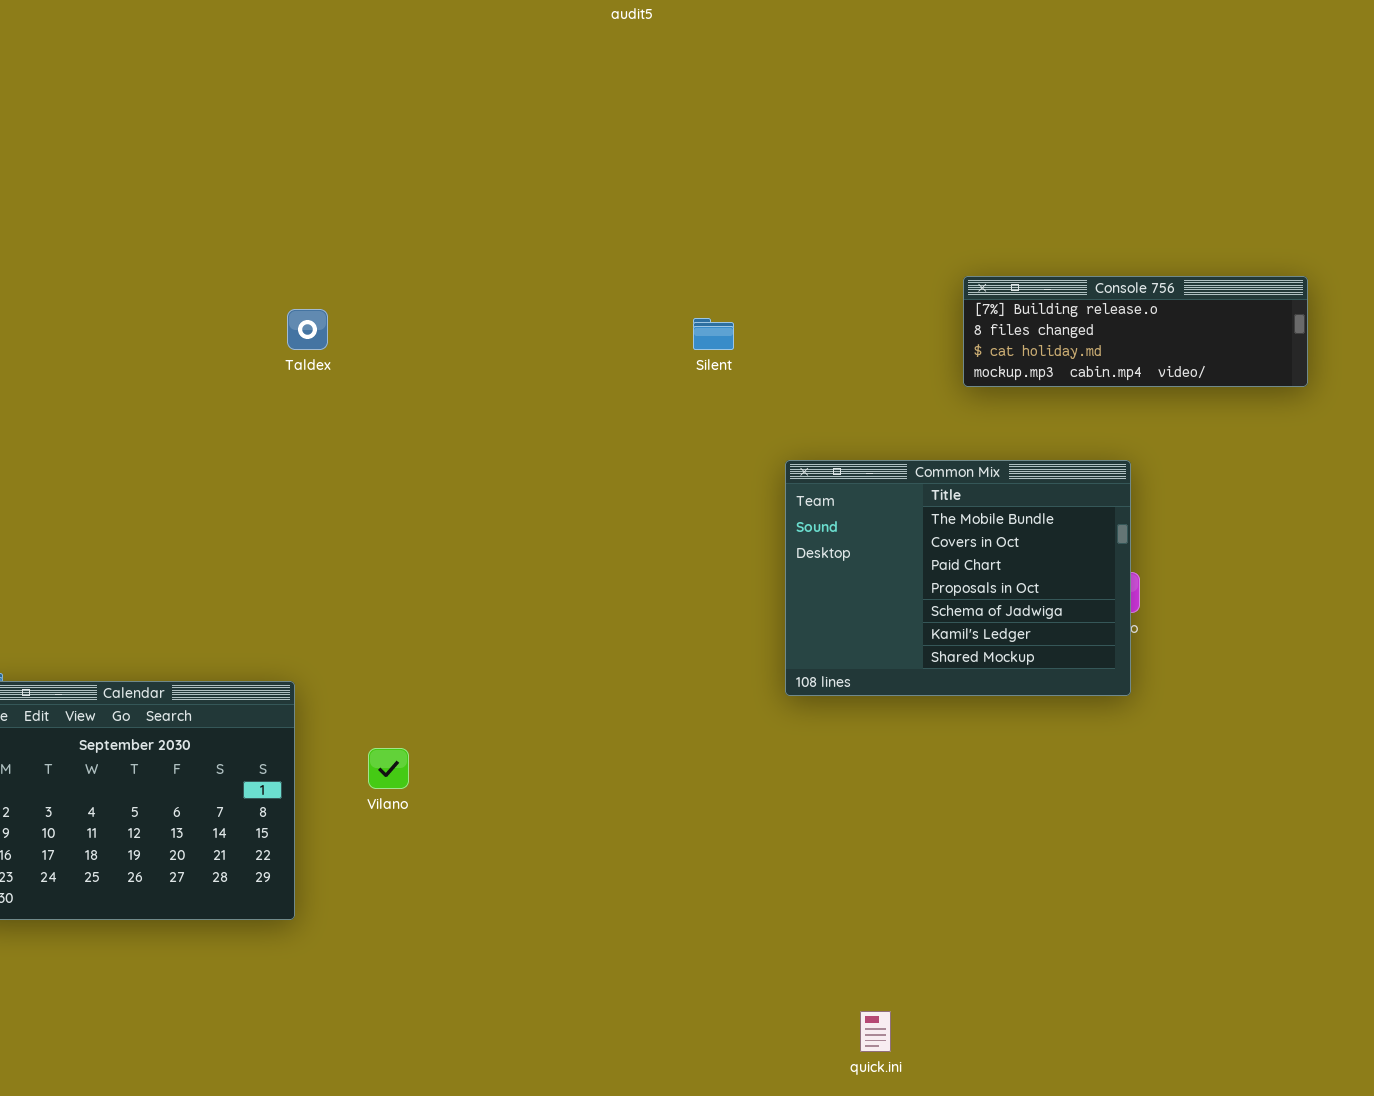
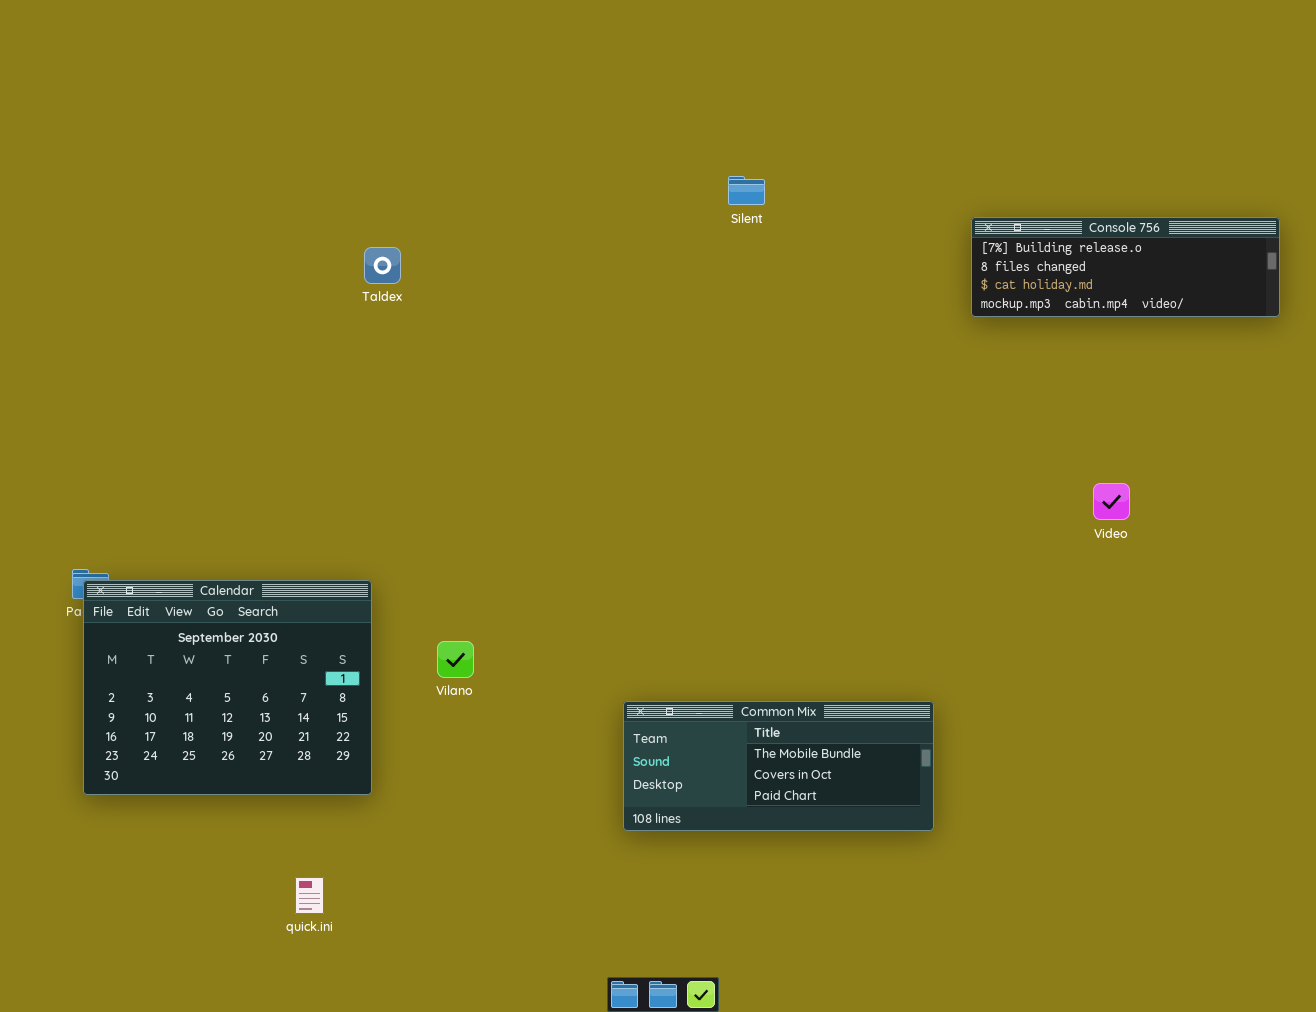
Silent: [693,318,734,350] -> [728,176,765,205], moved
Common Mix: [785,460,1131,696] -> [623,701,934,831], moved, resized
quick.ini: [860,1011,891,1052] -> [295,877,324,914], moved

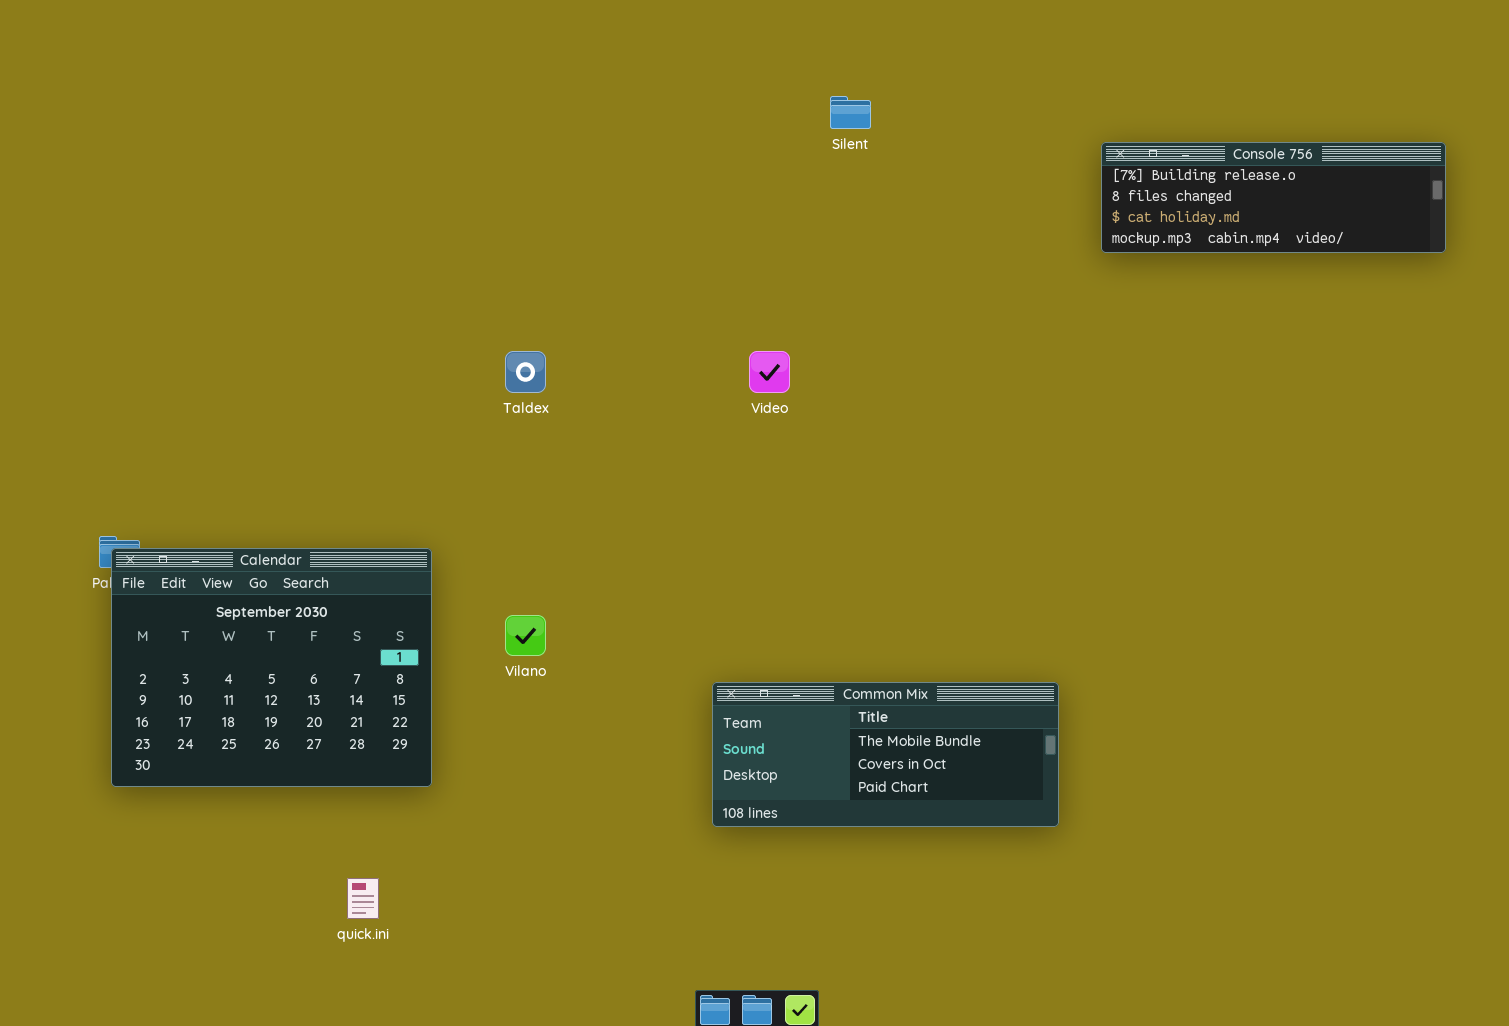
Taldex: [364,247,401,284] -> [505,351,546,393], moved
Video: [1093,483,1130,520] -> [749,351,790,393], moved

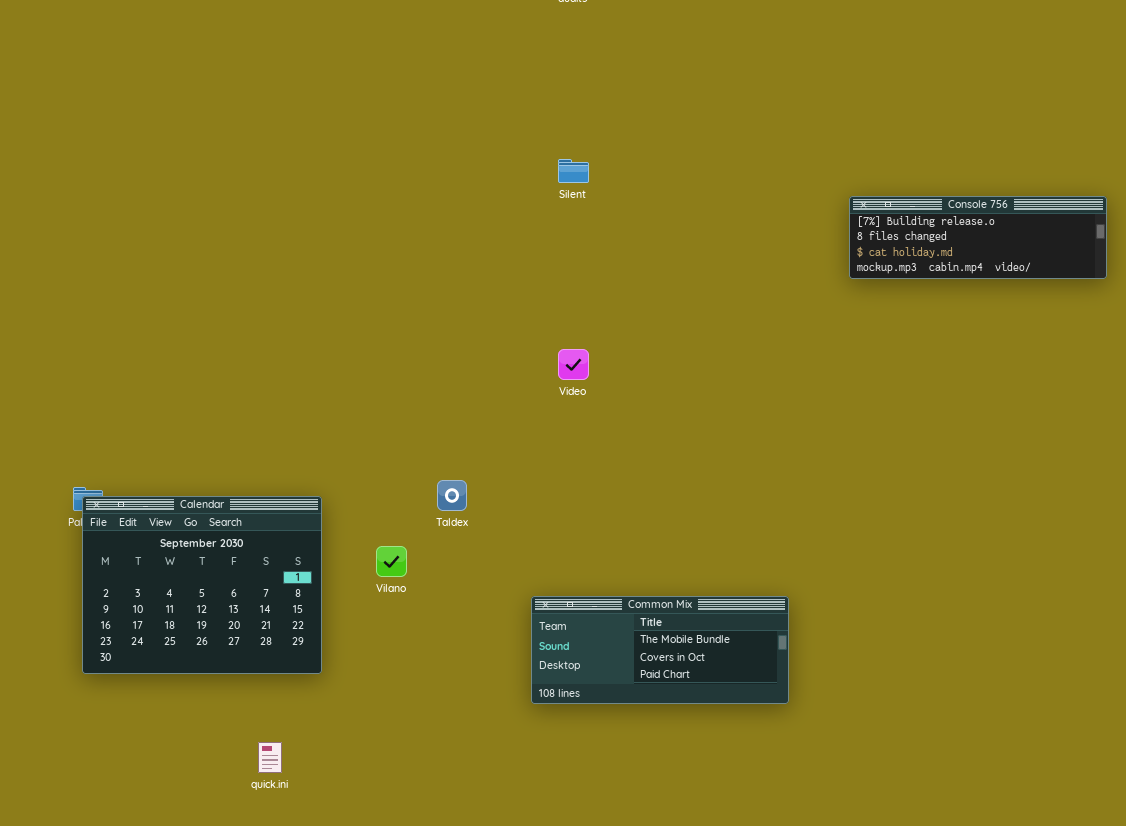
Silent: [830,96,871,129] -> [558,159,589,183], moved
Console 756: [1101,142,1446,253] -> [849,196,1107,279], moved
Taldex: [505,351,546,393] -> [437,480,467,511], moved

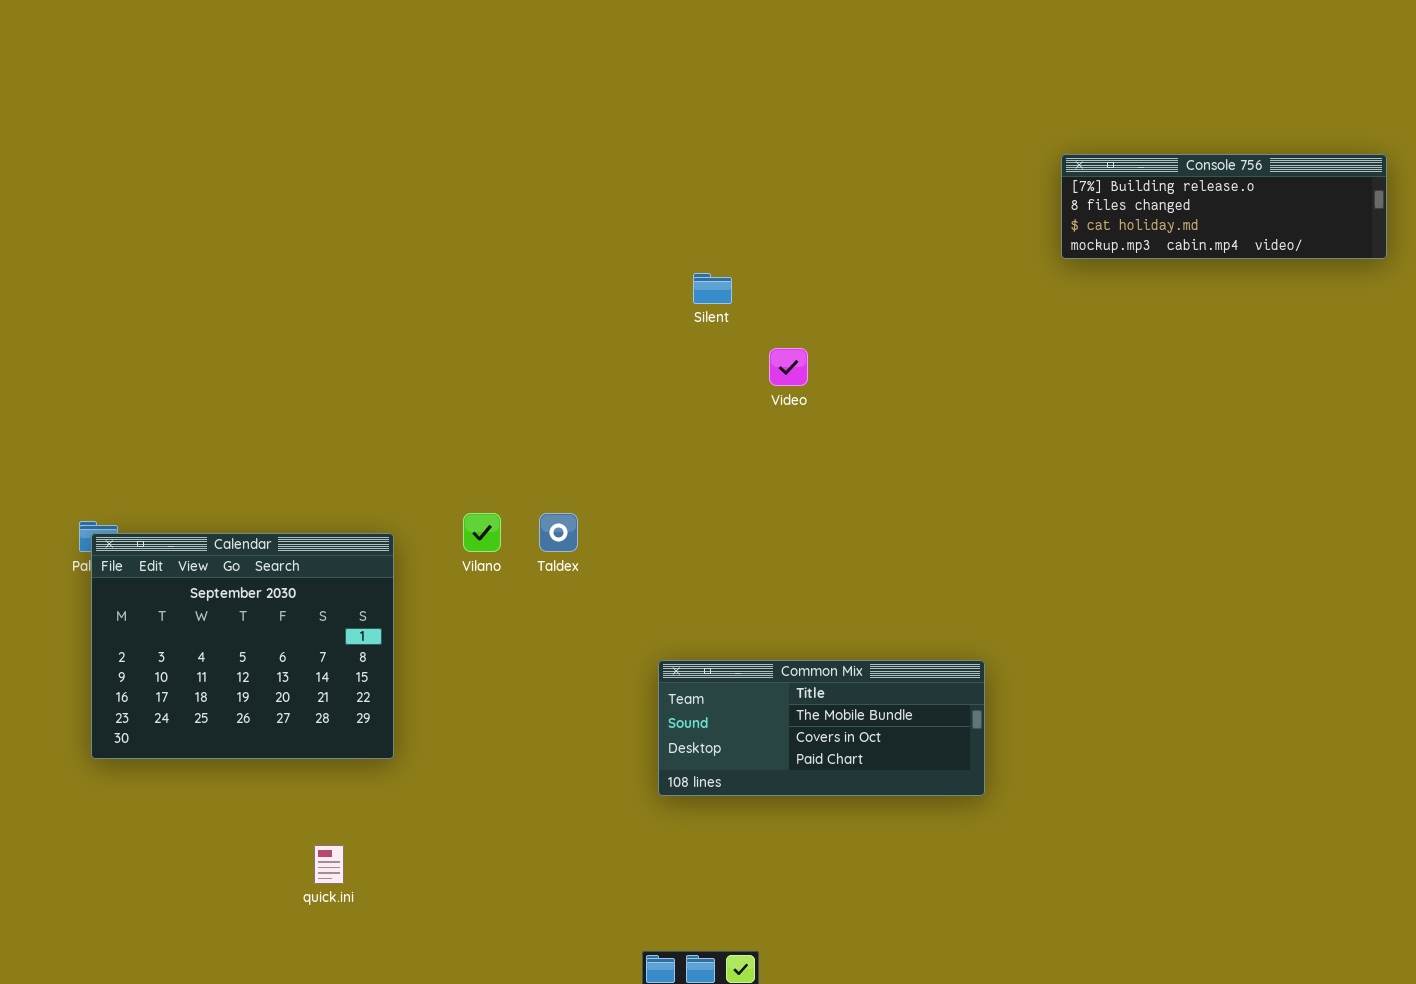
Silent: [558,159,589,183] -> [693,273,732,304], moved
Video: [558,349,589,380] -> [769,348,808,386], moved
Vilano: [376,546,407,577] -> [463,513,501,552], moved

